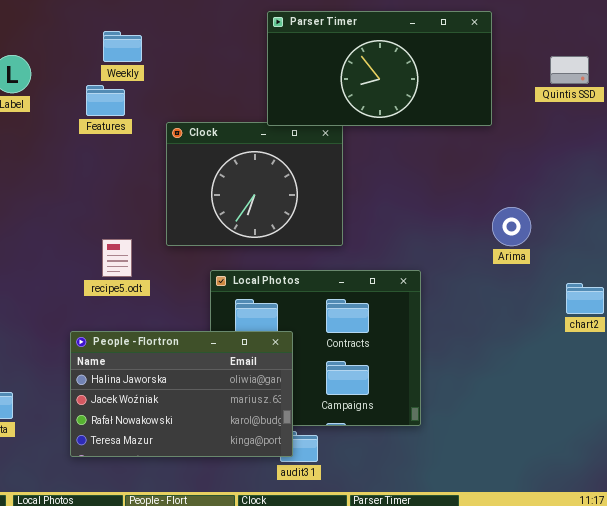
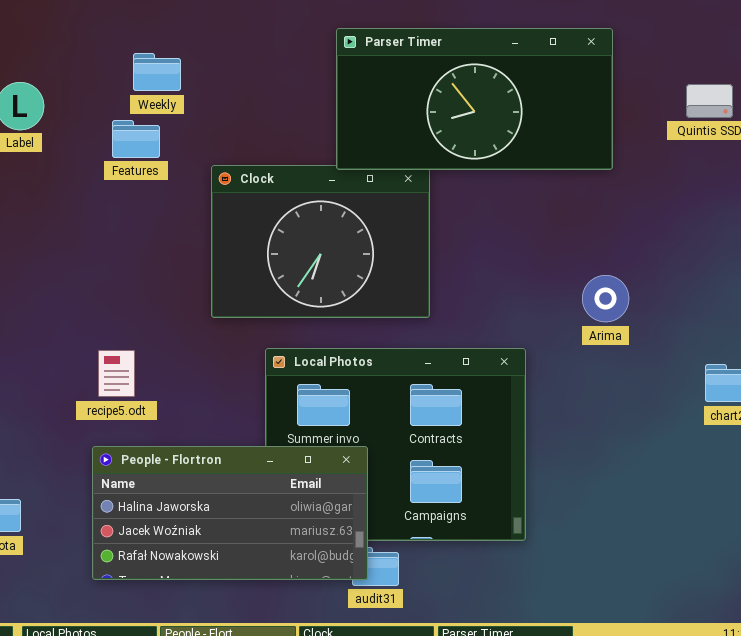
Arima: [492,207,531,246] -> [582,275,629,322], moved
recipe5.odt: [102,239,132,277] -> [98,350,135,397], moved
People - Flortron: [70,331,293,457] -> [92,446,368,580], resized

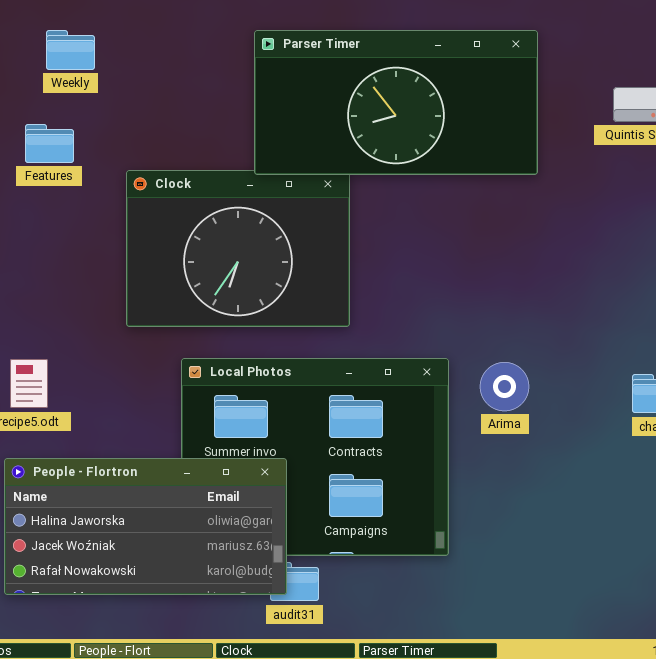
Weekly: [133,53,181,91] -> [46,30,95,70], moved
Arima: [582,275,629,322] -> [480,362,529,411], moved

